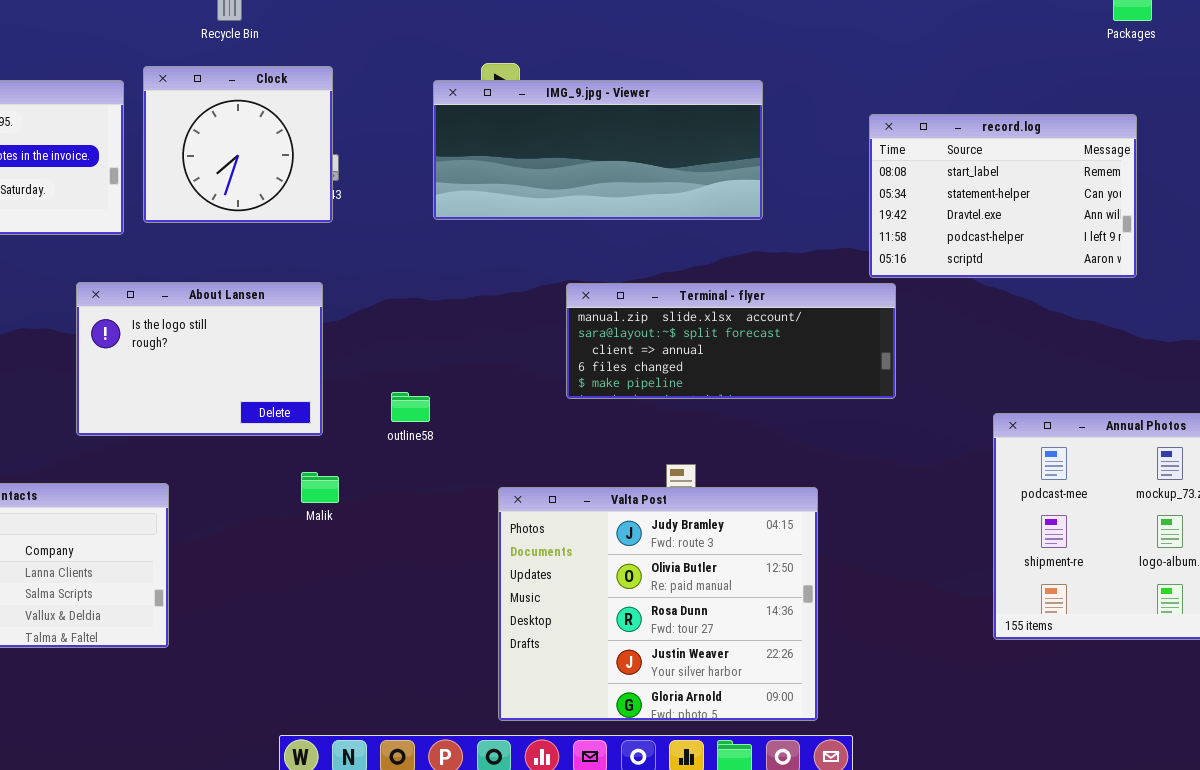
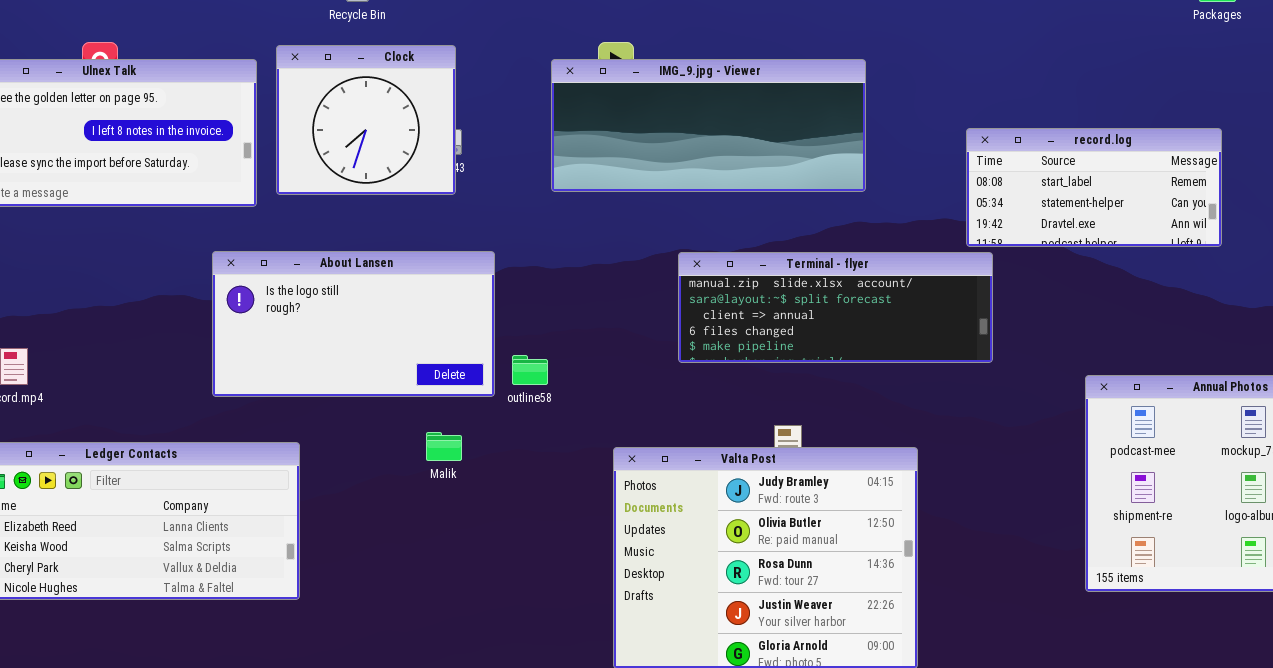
record.log: [869,114,1137,278] -> [966,128,1222,247], resized
About Lansen: [76,282,323,436] -> [212,251,495,397], resized

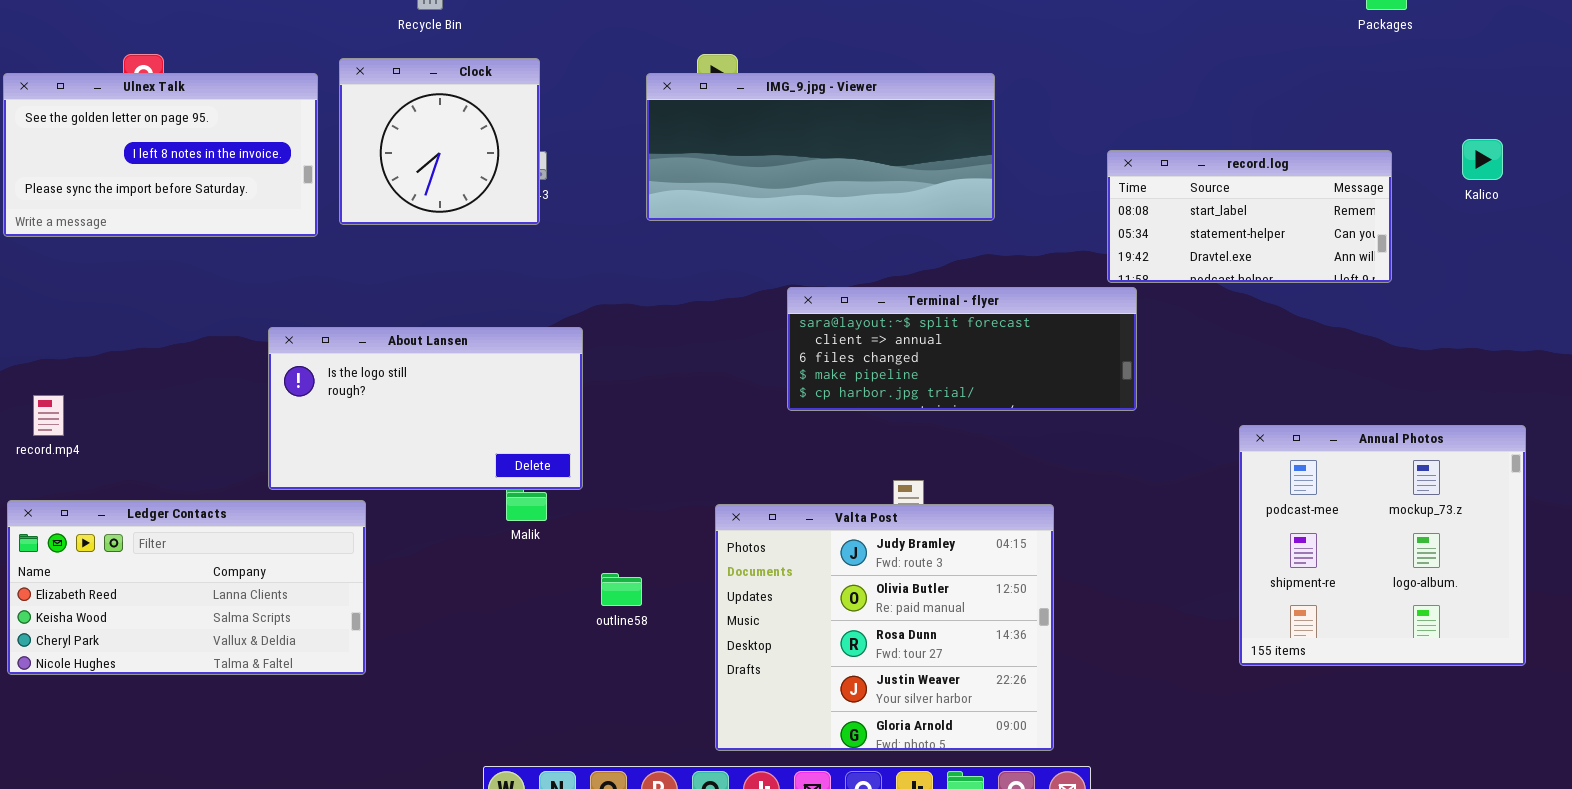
About Lansen: [212,251,495,397] -> [268,327,583,490], moved
Terminal - flyer: [678,252,993,363] -> [787,287,1137,411], scrolled down 1 row
outline58: [512,355,548,385] -> [601,573,642,606], moved

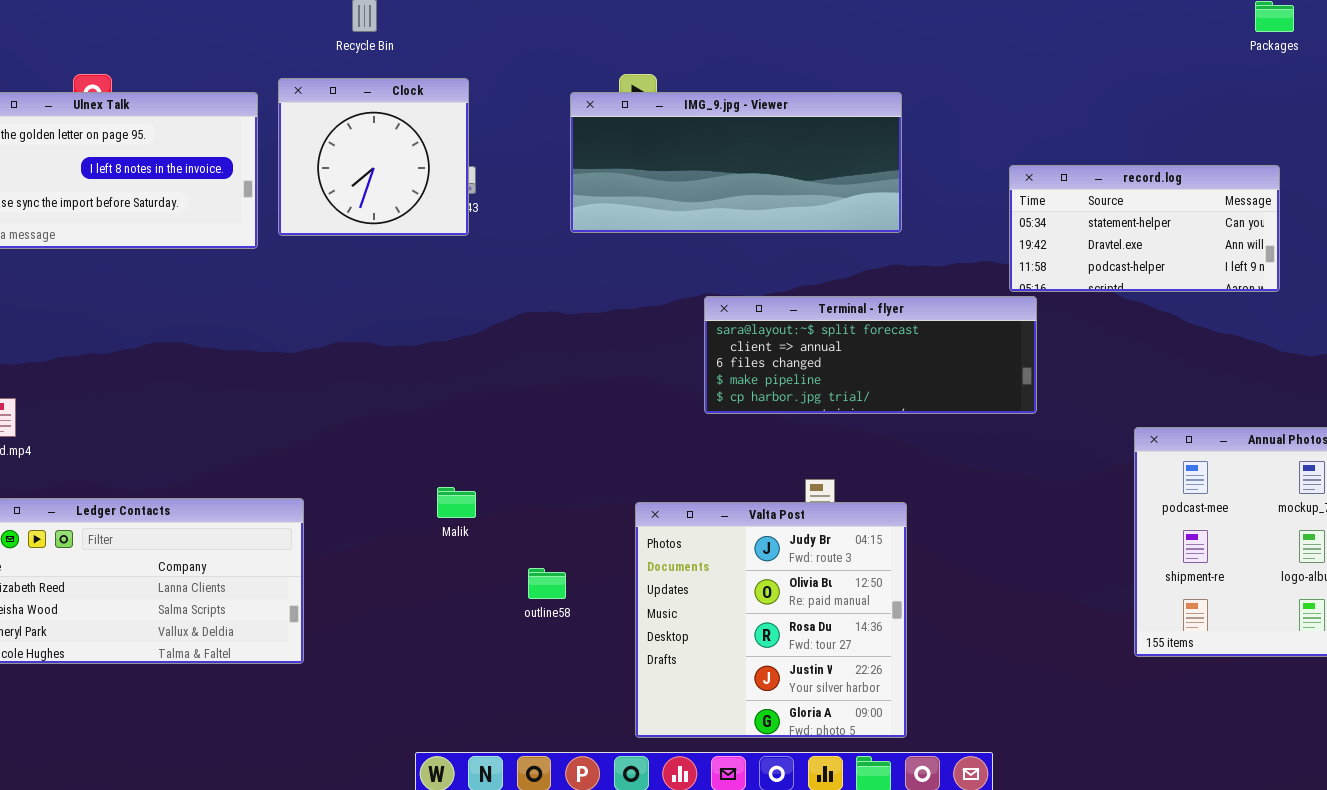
record.log: [1107,150,1392,283] -> [1009,165,1280,292], scrolled down 1 row
About Lansen: [268,327,583,490] -> none, closed
Valta Post: [715,504,1054,751] -> [635,502,907,738], resized

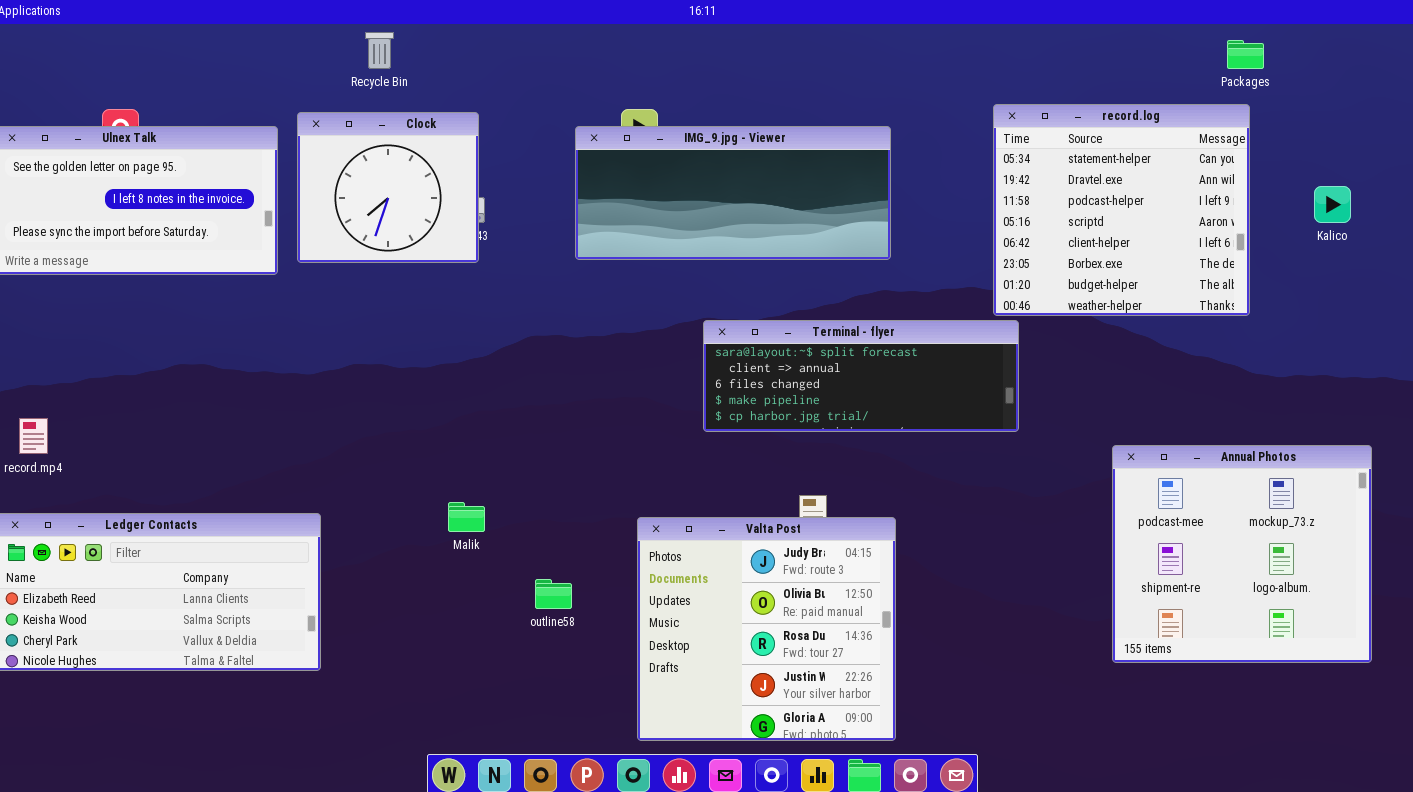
record.log: [1009,165,1280,292] -> [993,104,1250,316], resized

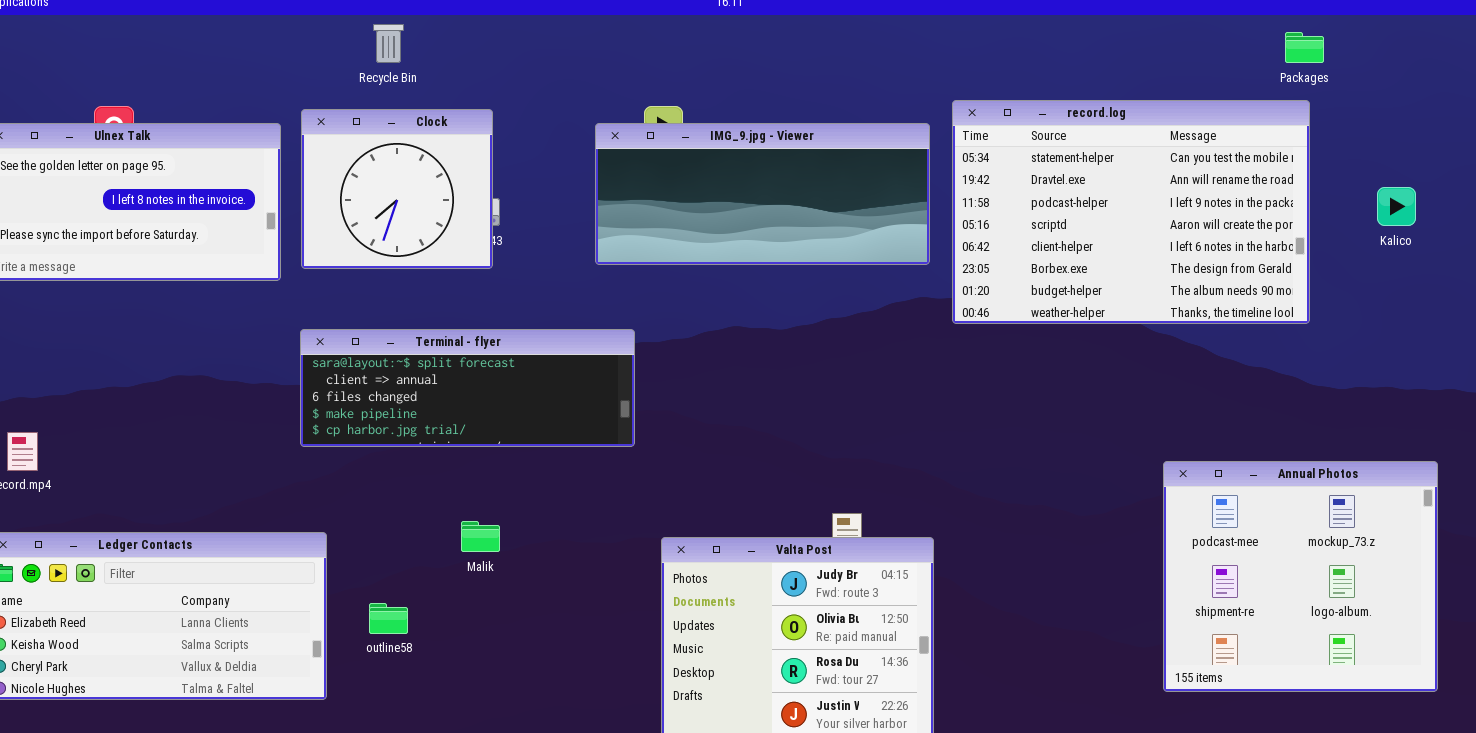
record.log: [993,104,1250,316] -> [952,100,1310,324], resized
Terminal - flyer: [703,320,1019,432] -> [300,329,635,447], moved
outline58: [535,579,572,609] -> [369,603,408,634], moved

